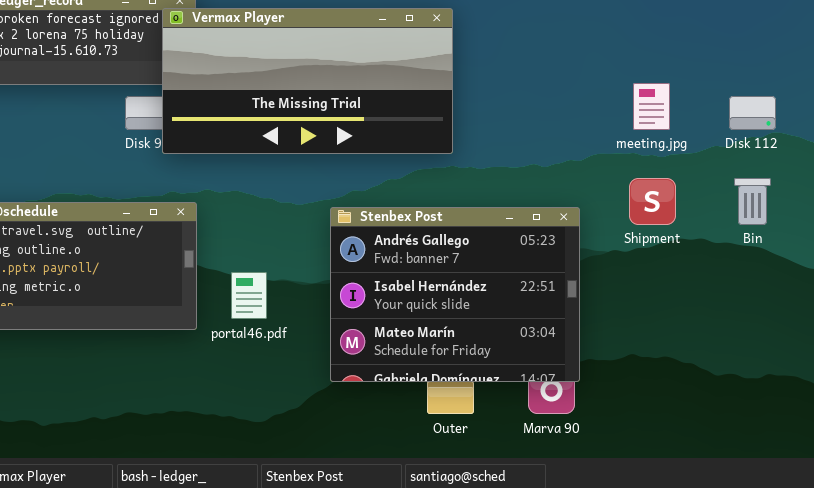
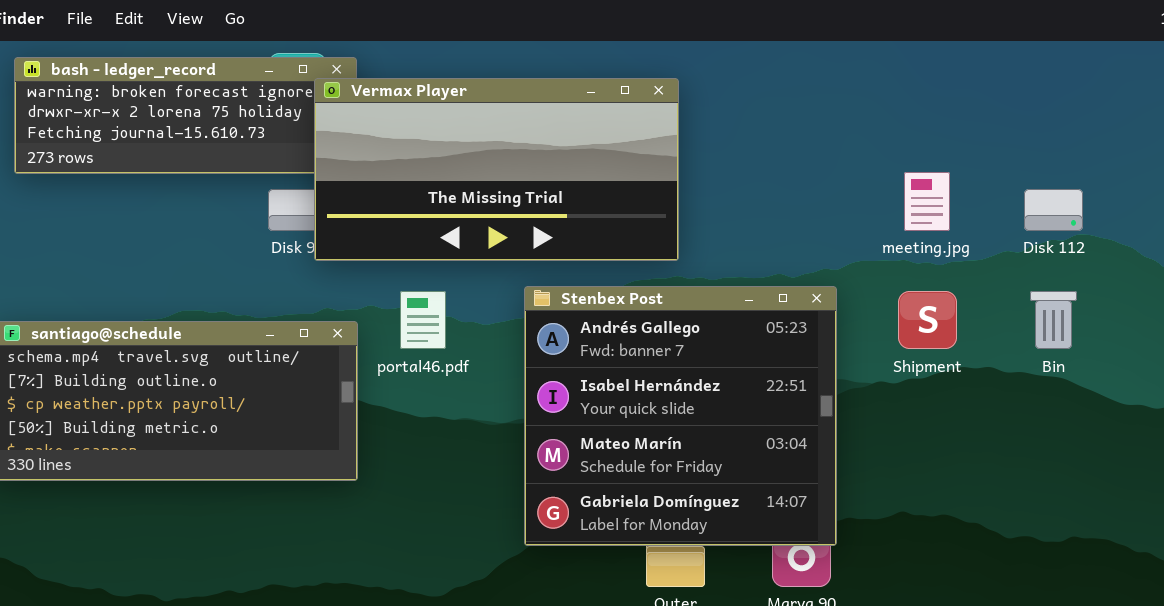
Stenbex Post: [330,207,580,382] -> [524,286,837,546], resized
portal46.pdf: [231,272,267,319] -> [400,291,446,349], moved

